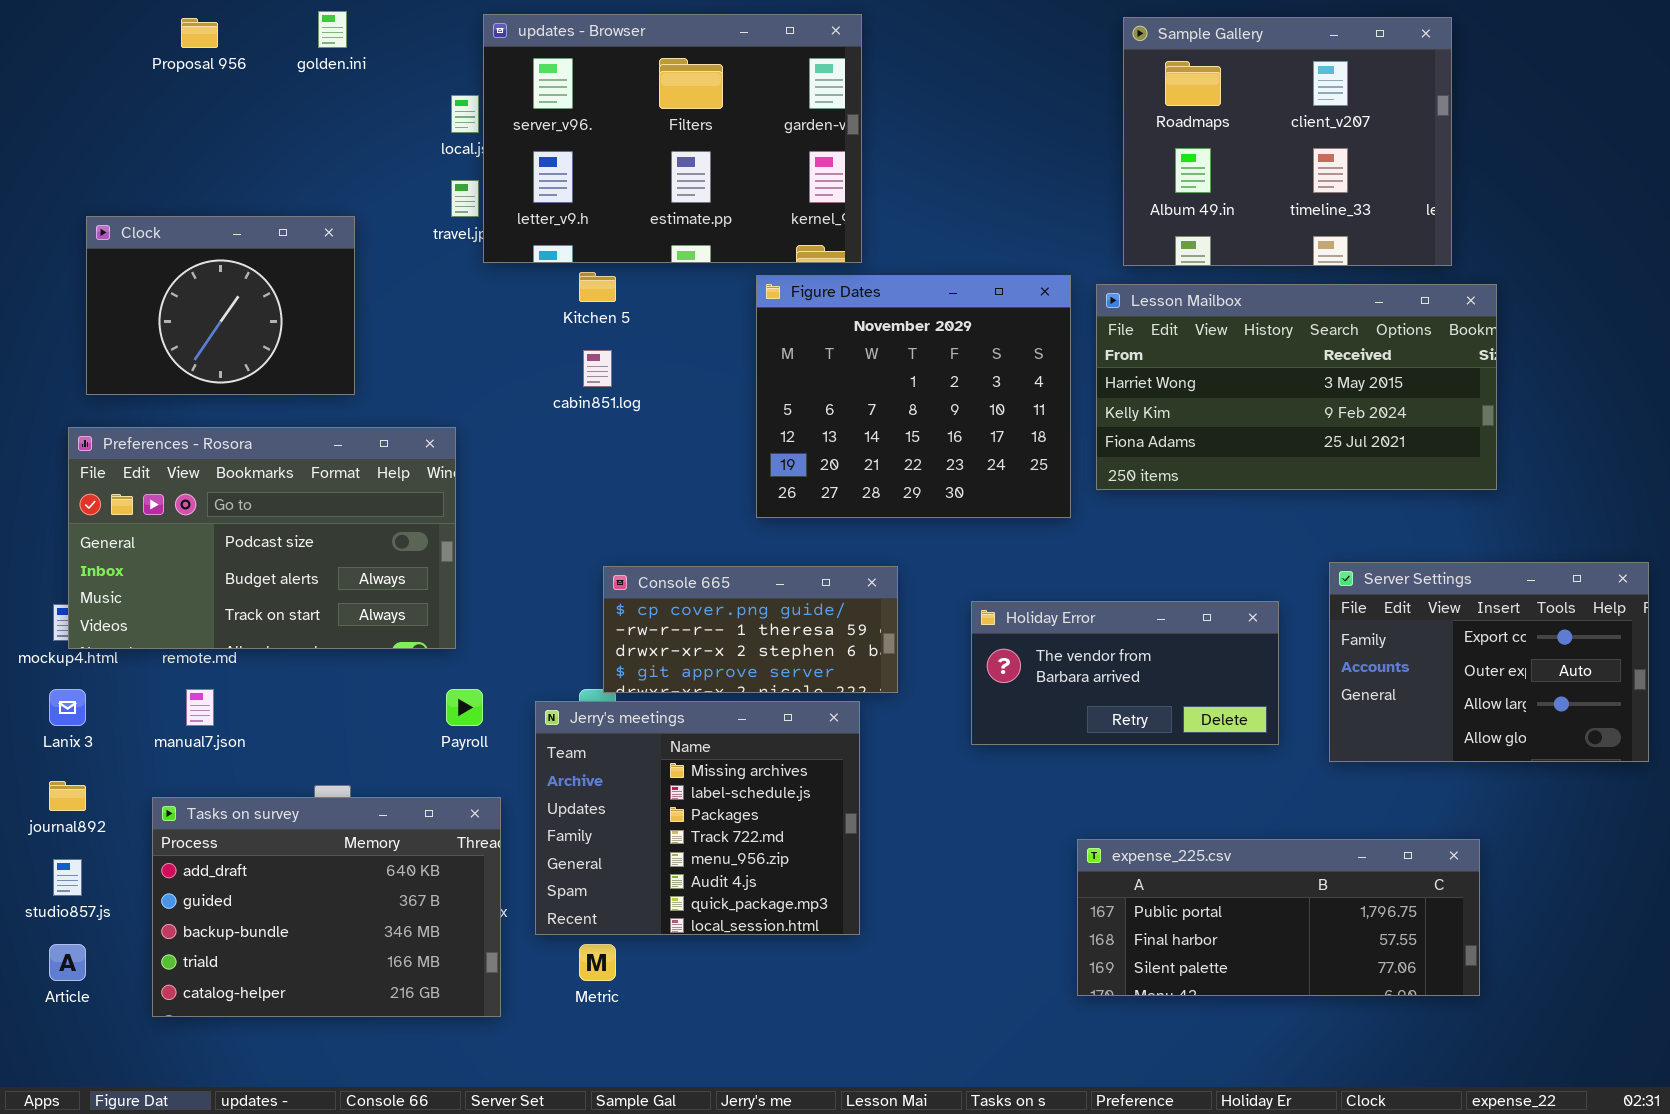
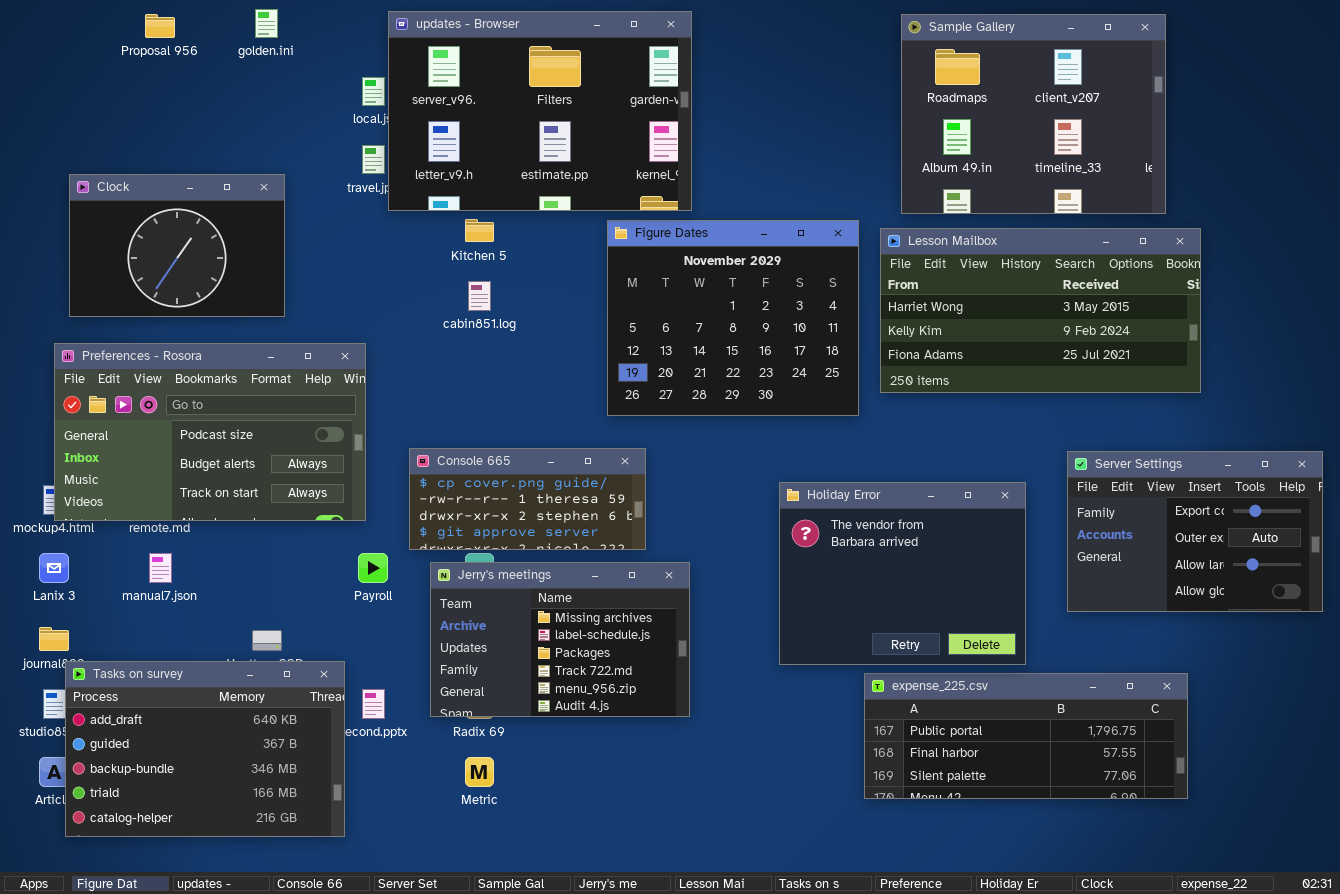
Console 665: [603,566,898,693] -> [409,448,646,550], moved
Holiday Error: [971,601,1279,745] -> [779,482,1026,665], resized
Jerry's meetings: [535,701,860,935] -> [430,562,690,717], resized
Tasks on survey: [152,797,501,1017] -> [65,661,345,837], moved

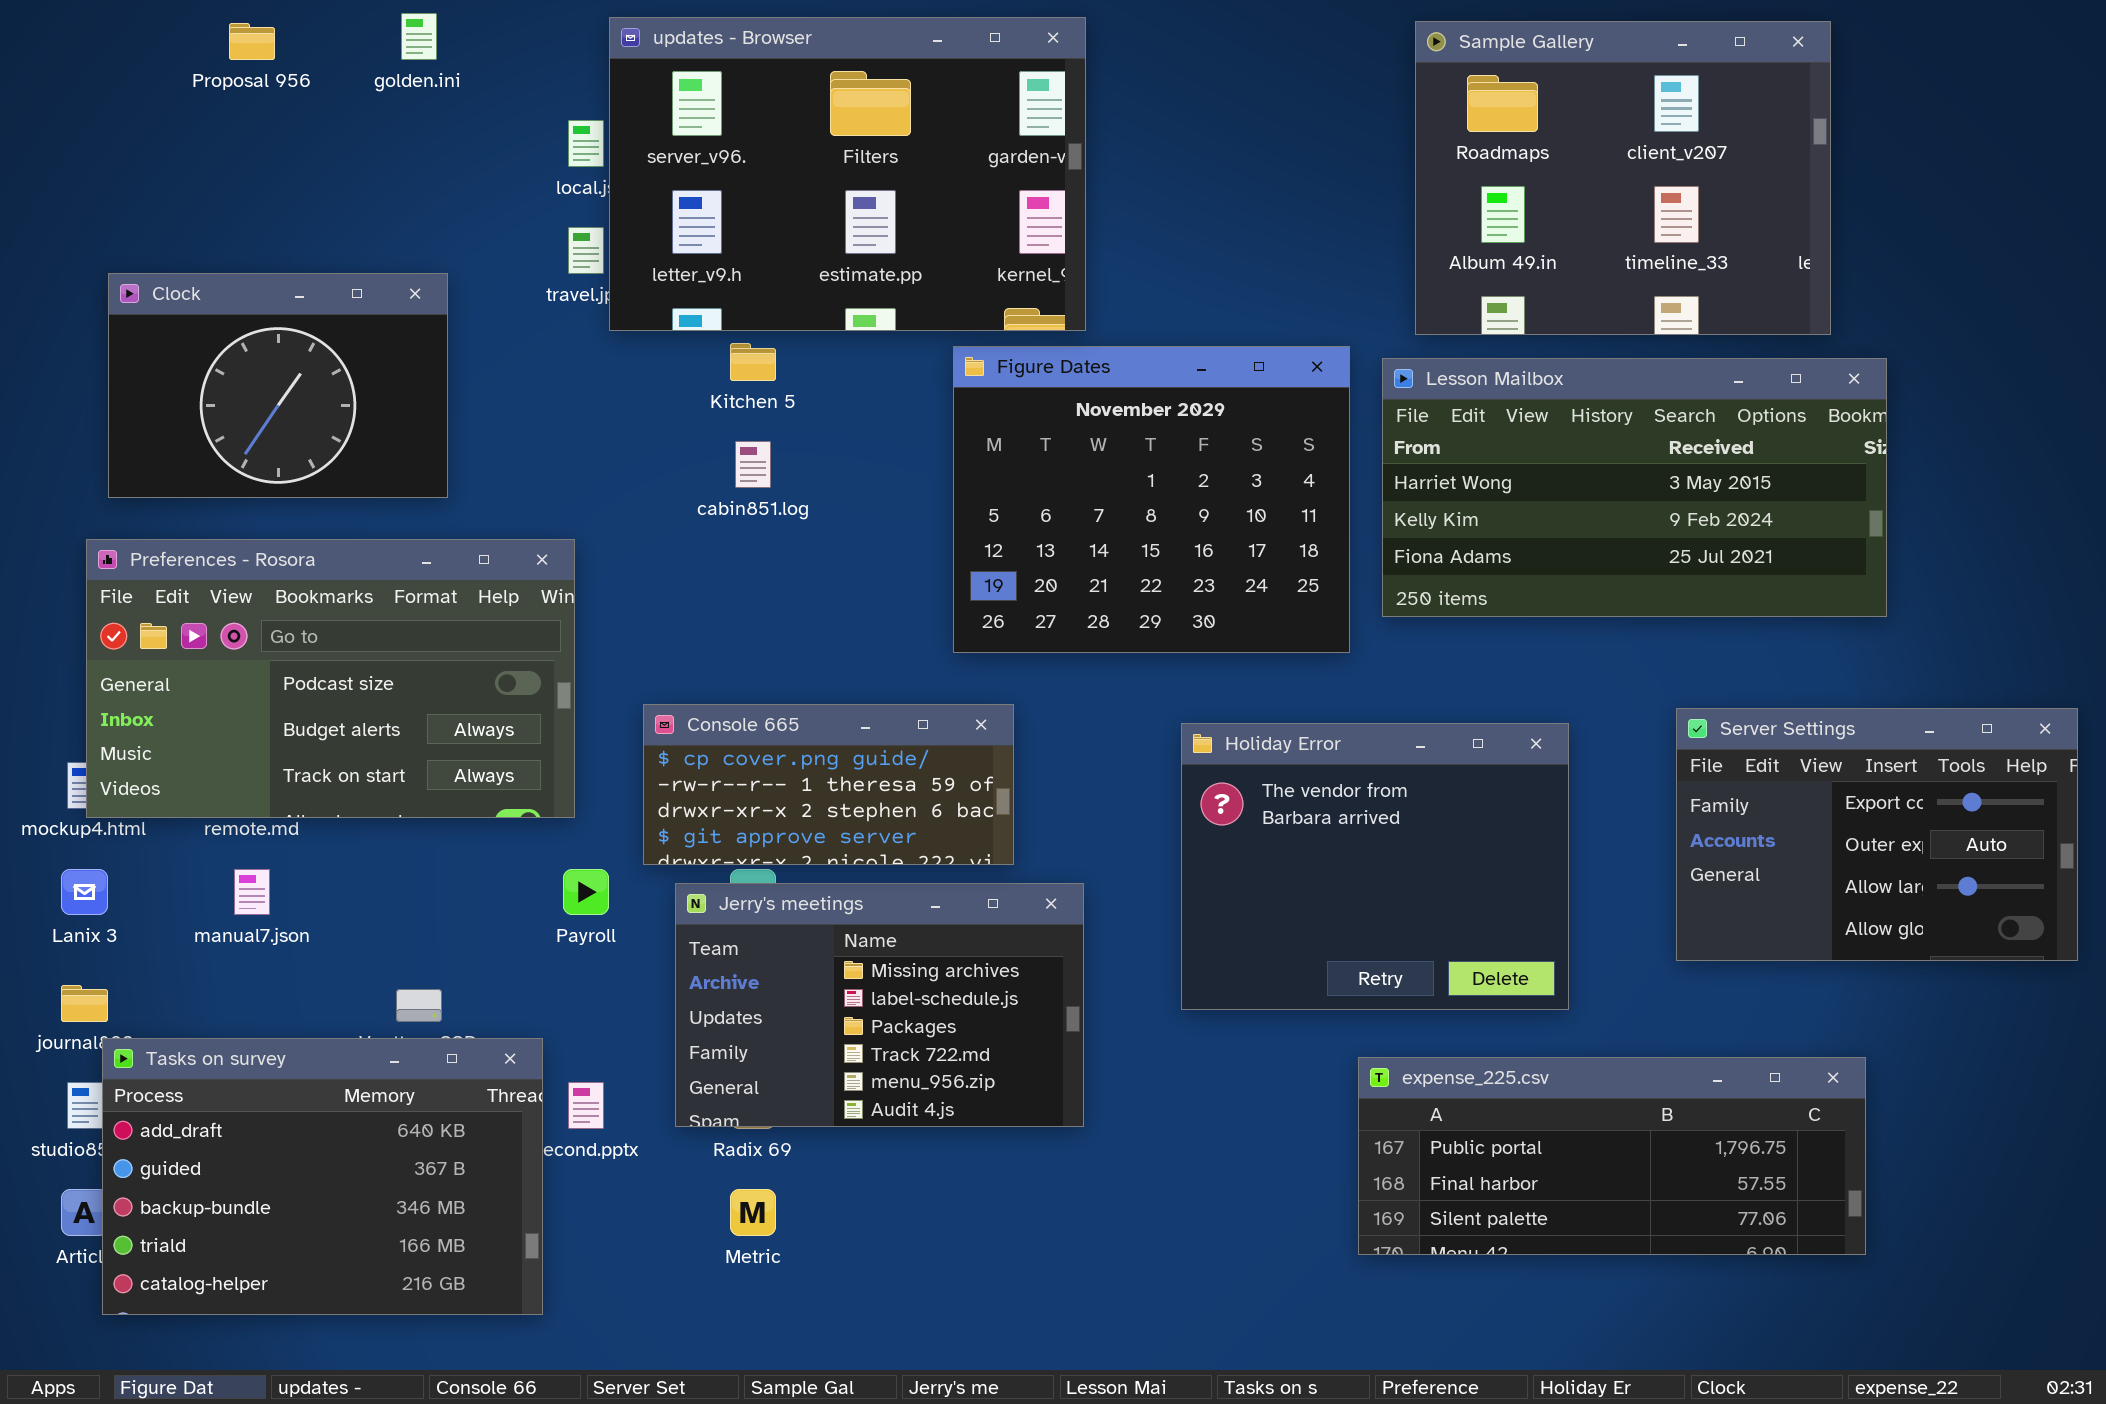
Holiday Error: [779,482,1026,665] -> [1181,723,1569,1010], moved

